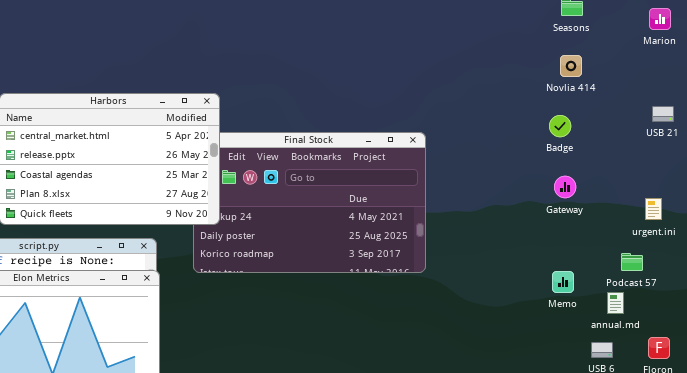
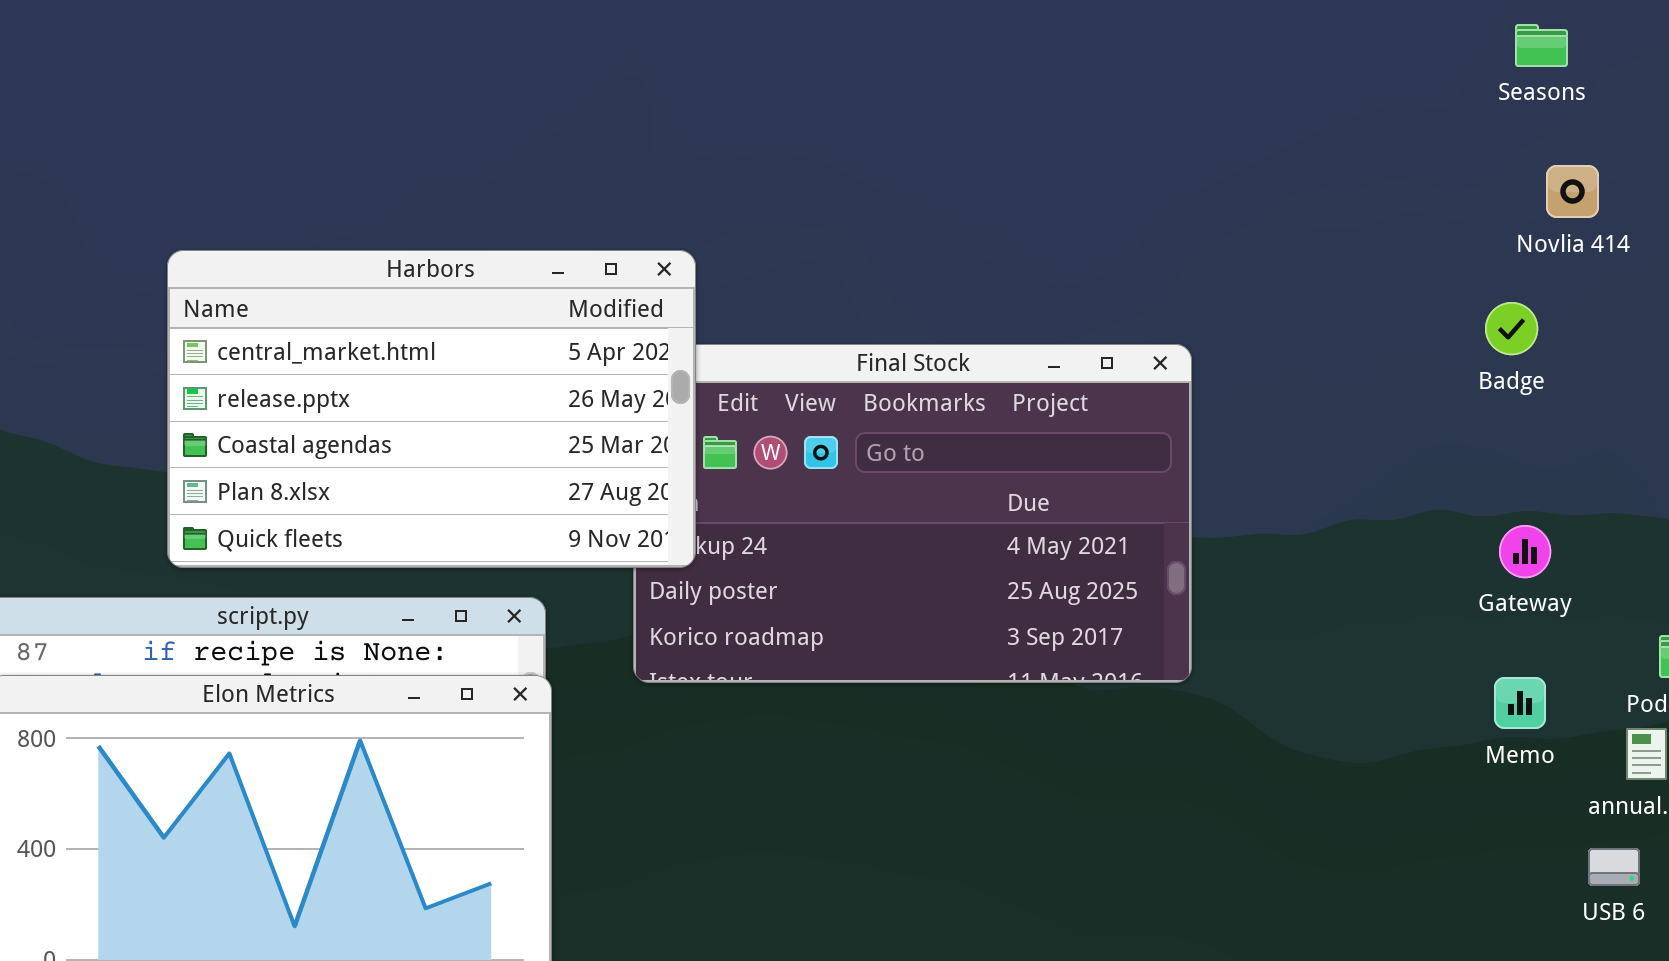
Novlia 414: [560,55,582,77] -> [1546,165,1599,218], moved
Gateway: [554,176,576,198] -> [1499,525,1551,578], moved

